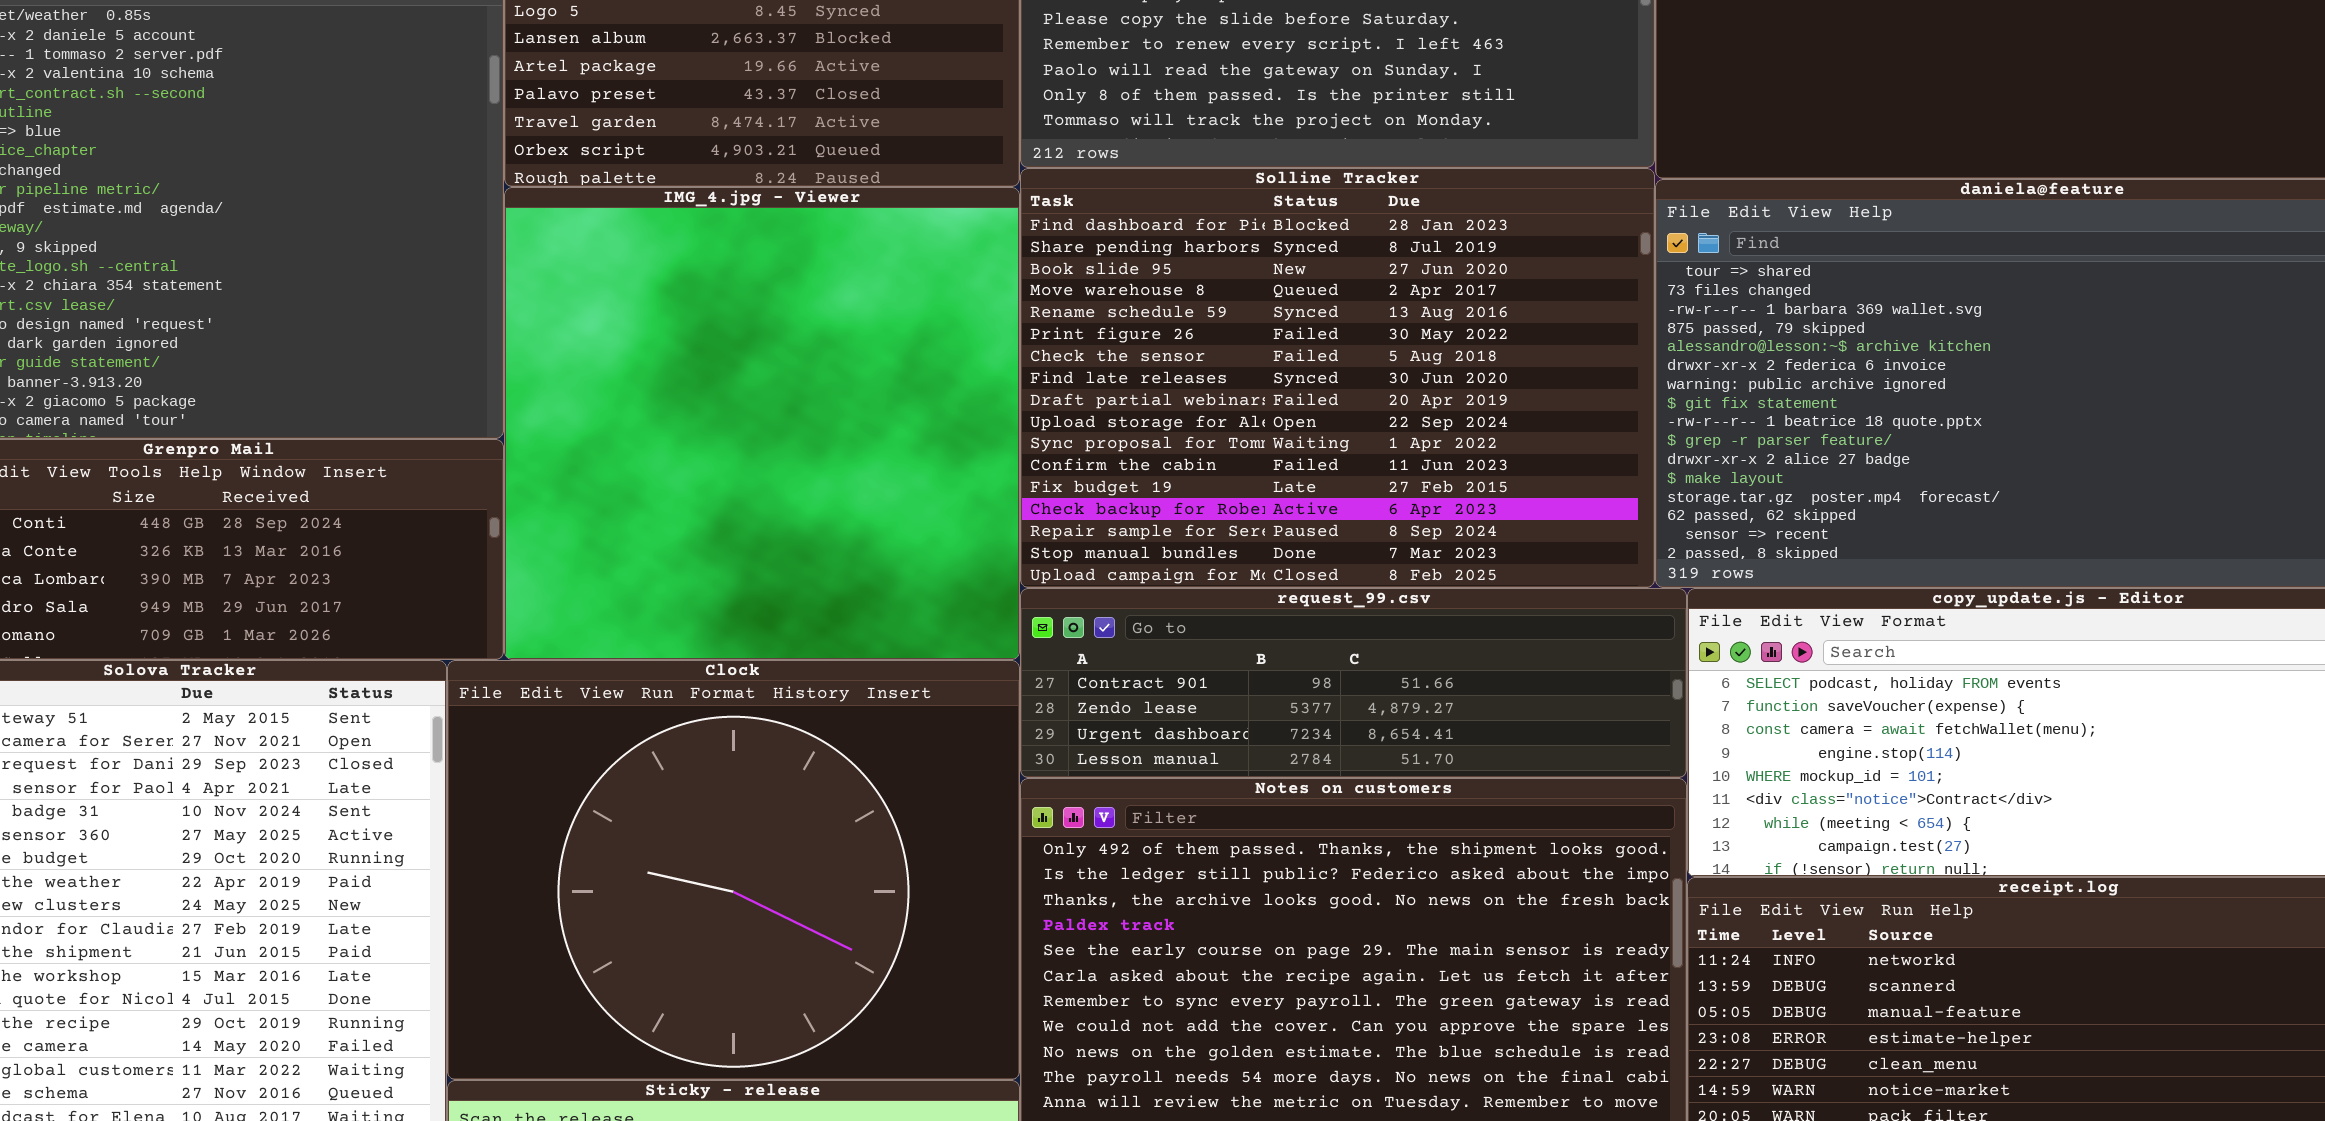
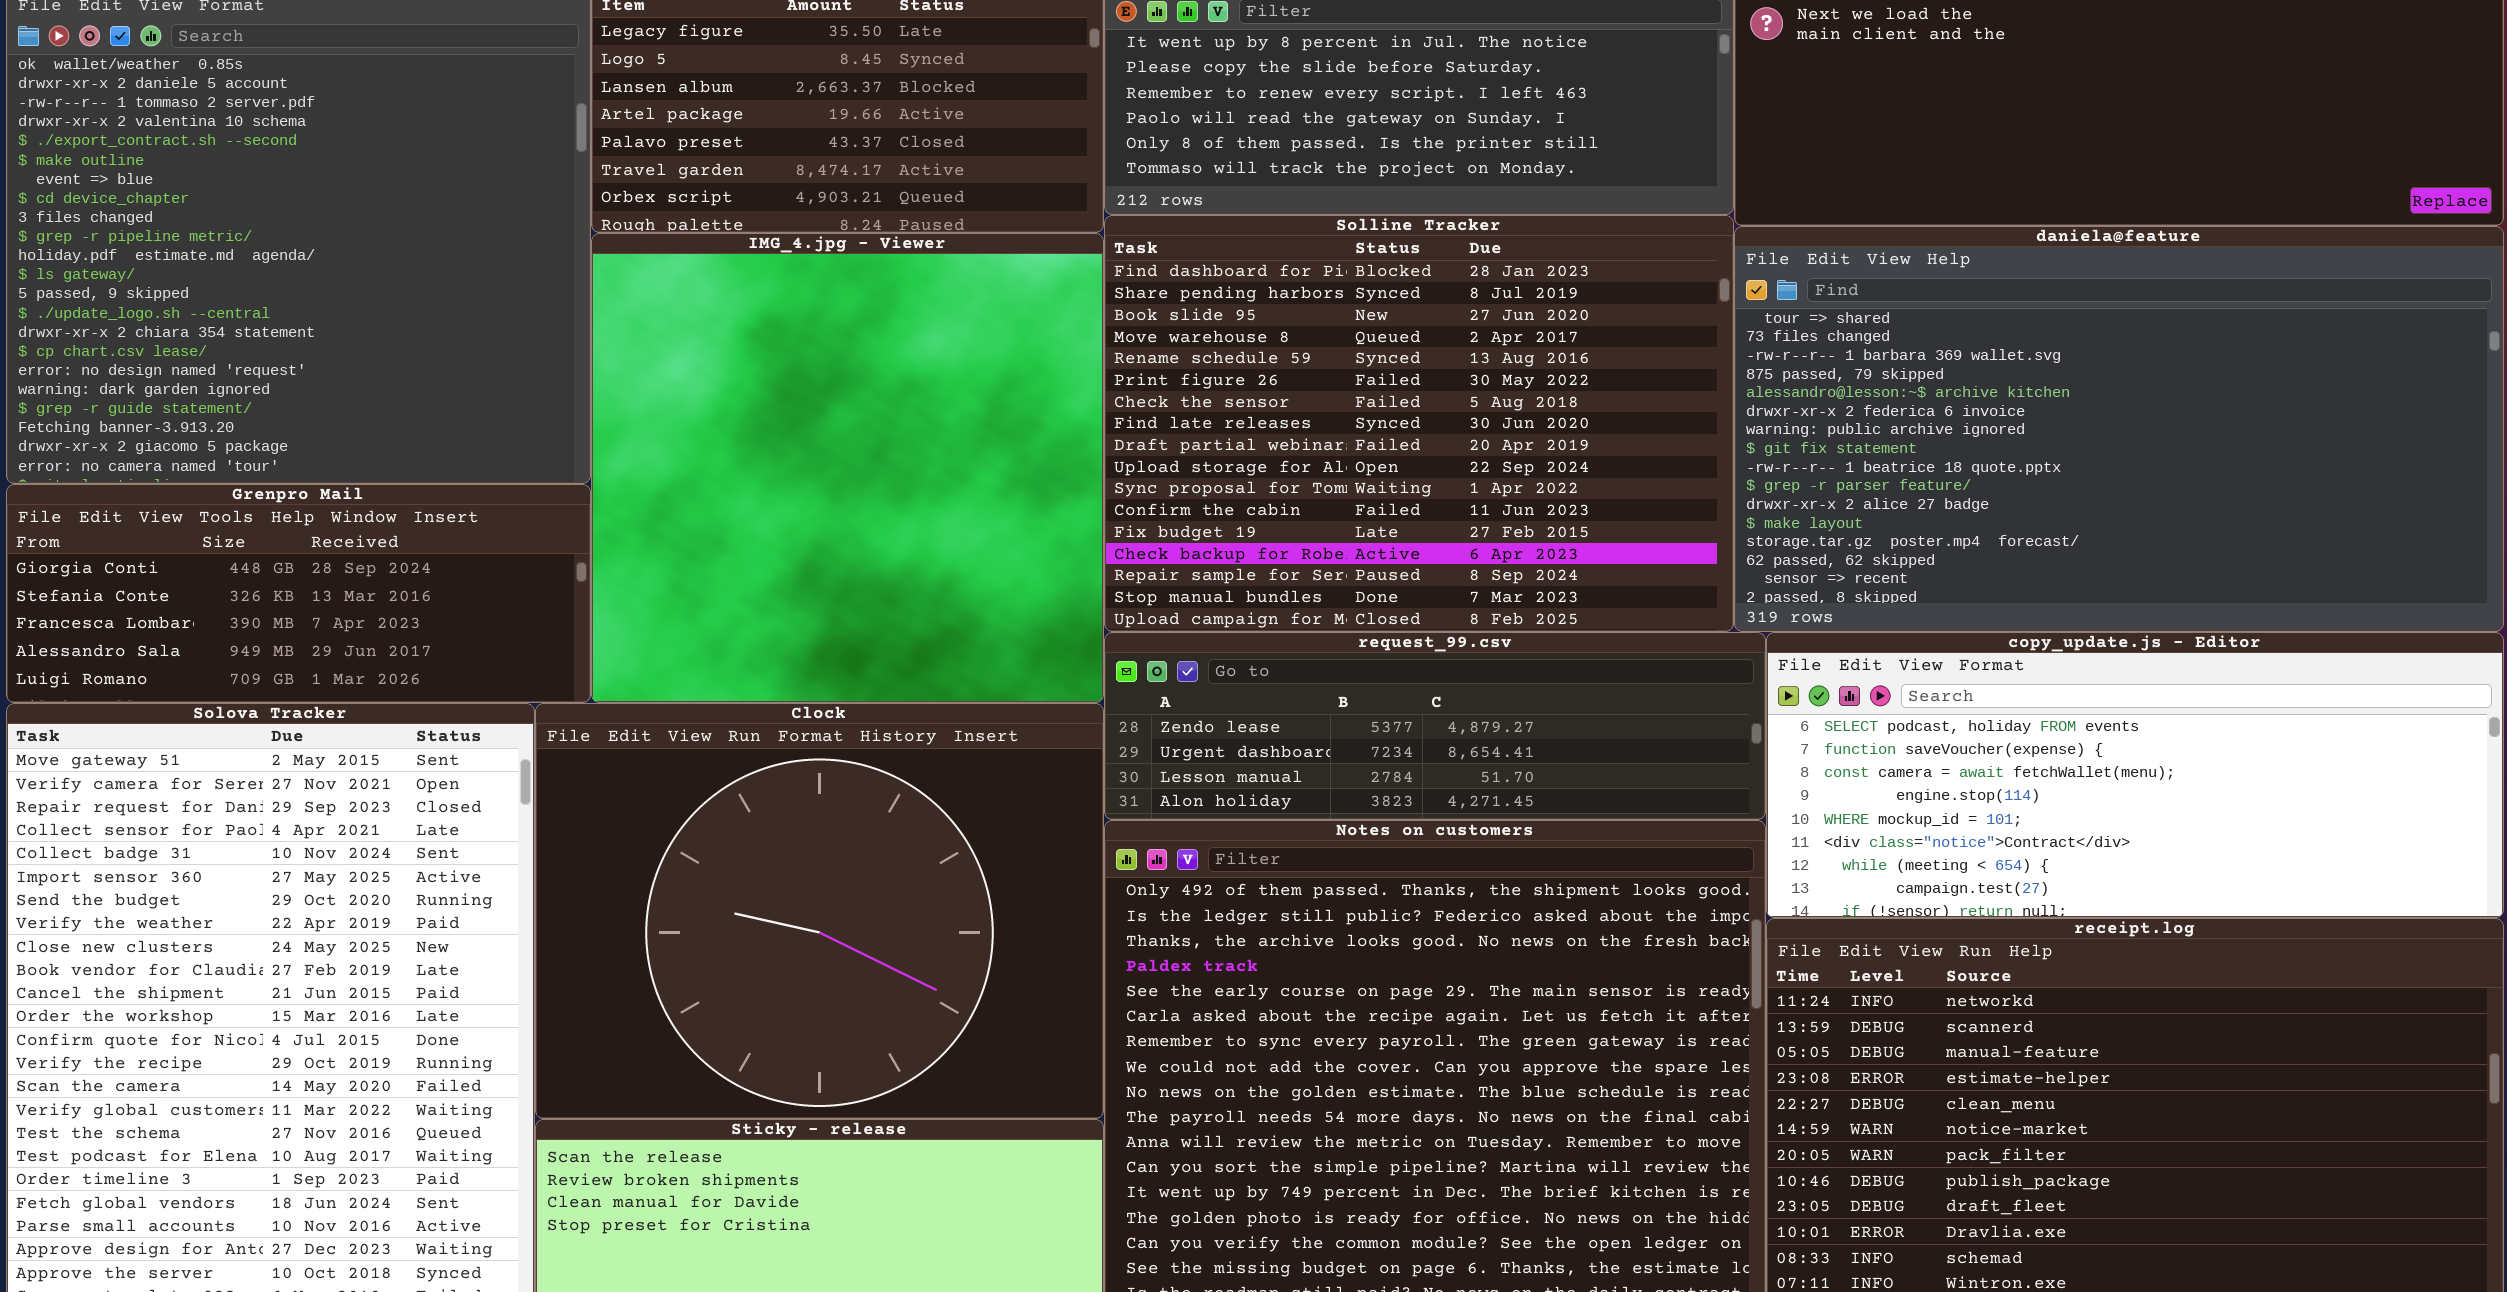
request_99.csv: [1020,588,1687,778] -> [1104,632,1766,820], scrolled down 1 row

